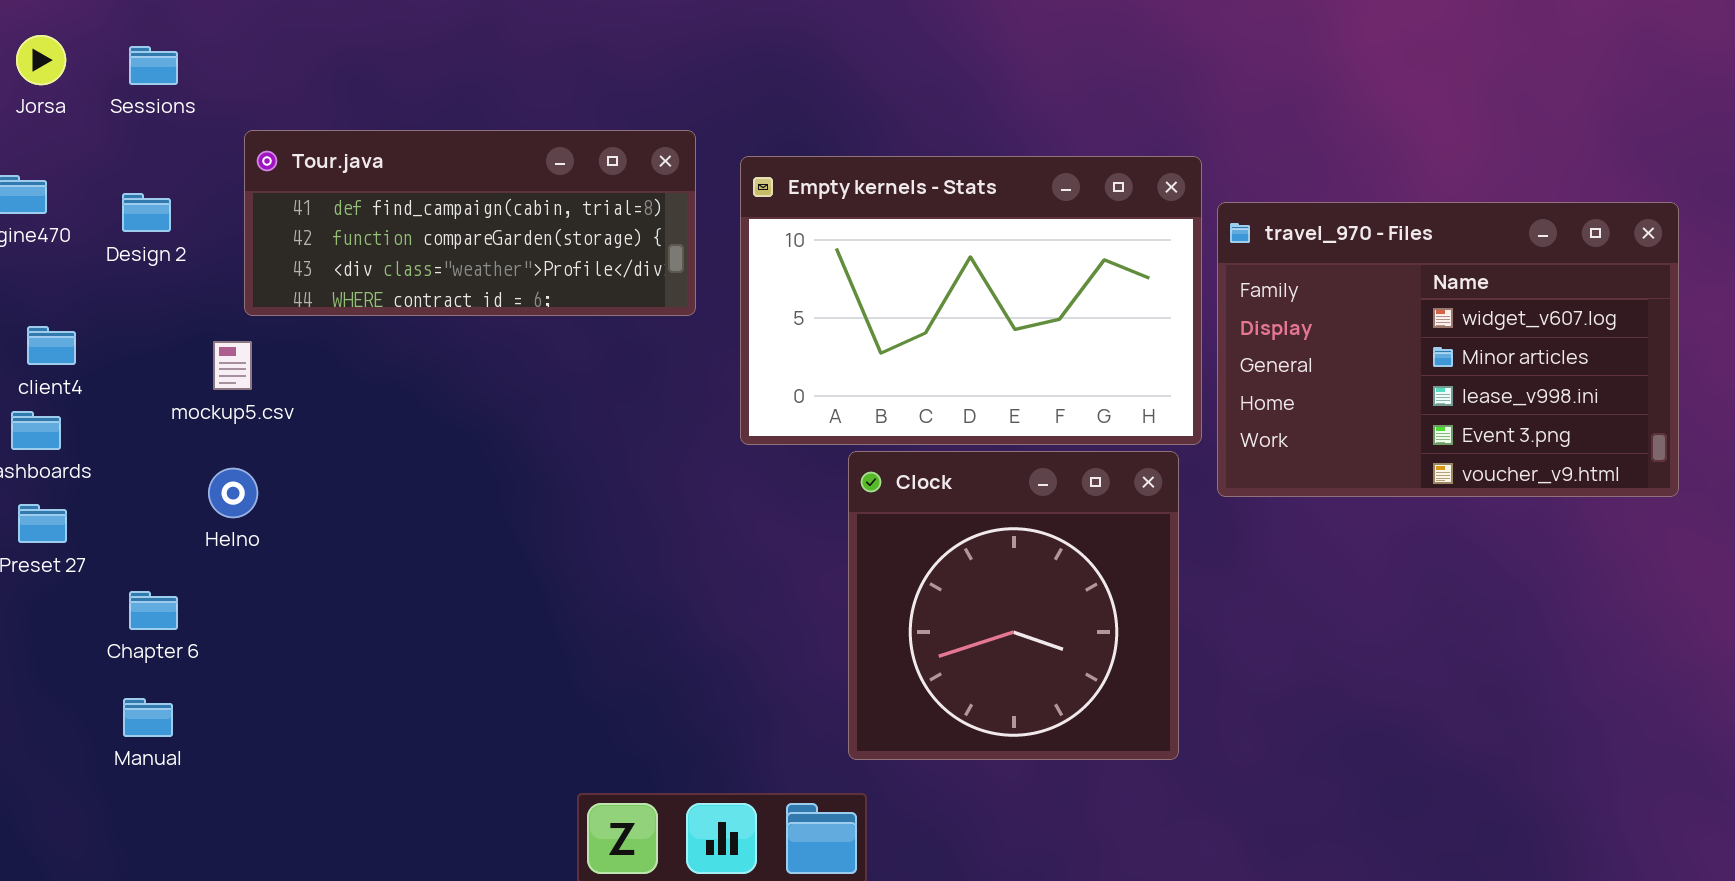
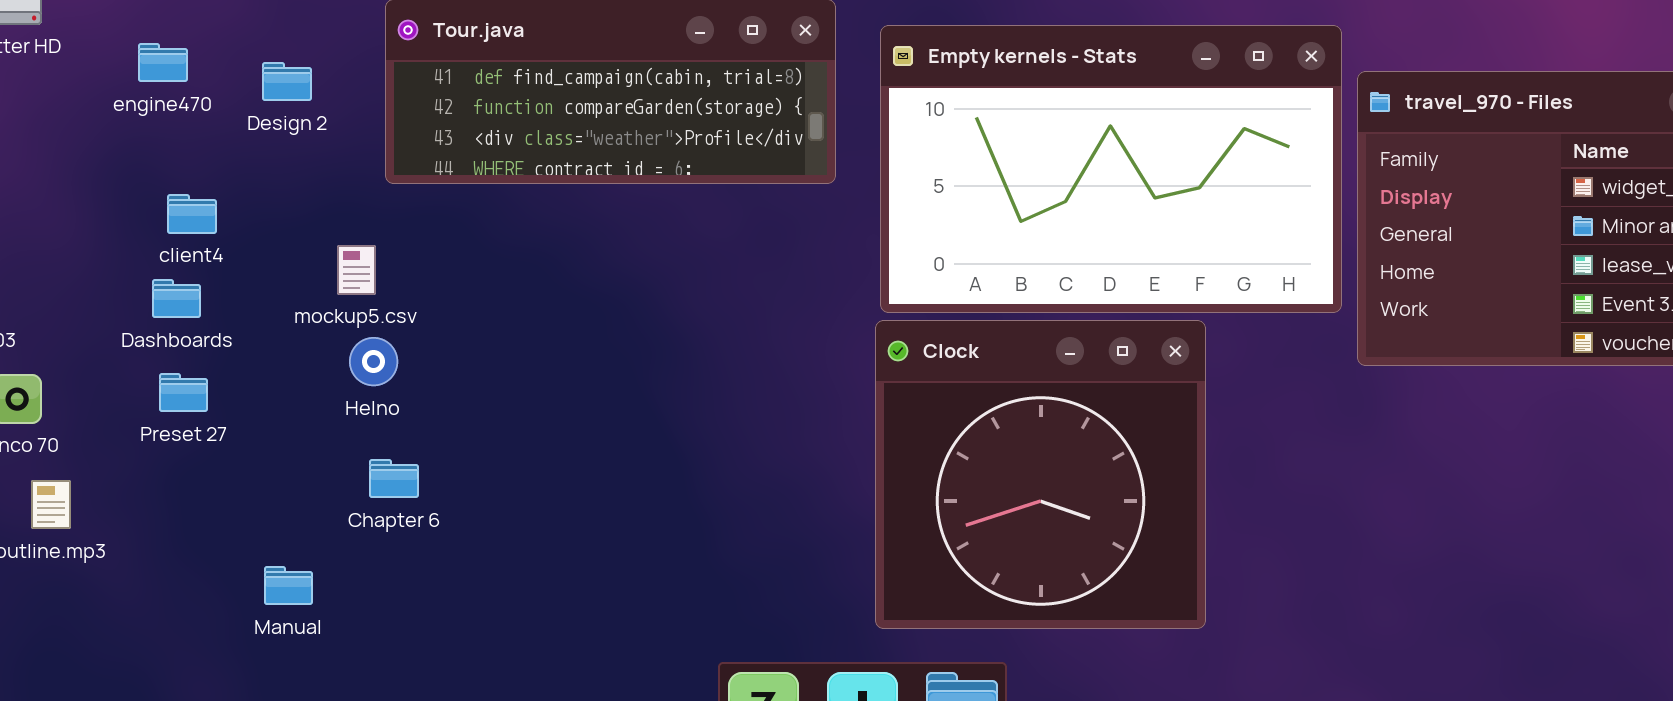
mockup5.csv: [213,341,252,390] -> [337,245,376,295], moved
Clock: [848,451,1179,760] -> [875,320,1206,629], moved
Chapter 6: [129,591,178,630] -> [369,459,419,498], moved

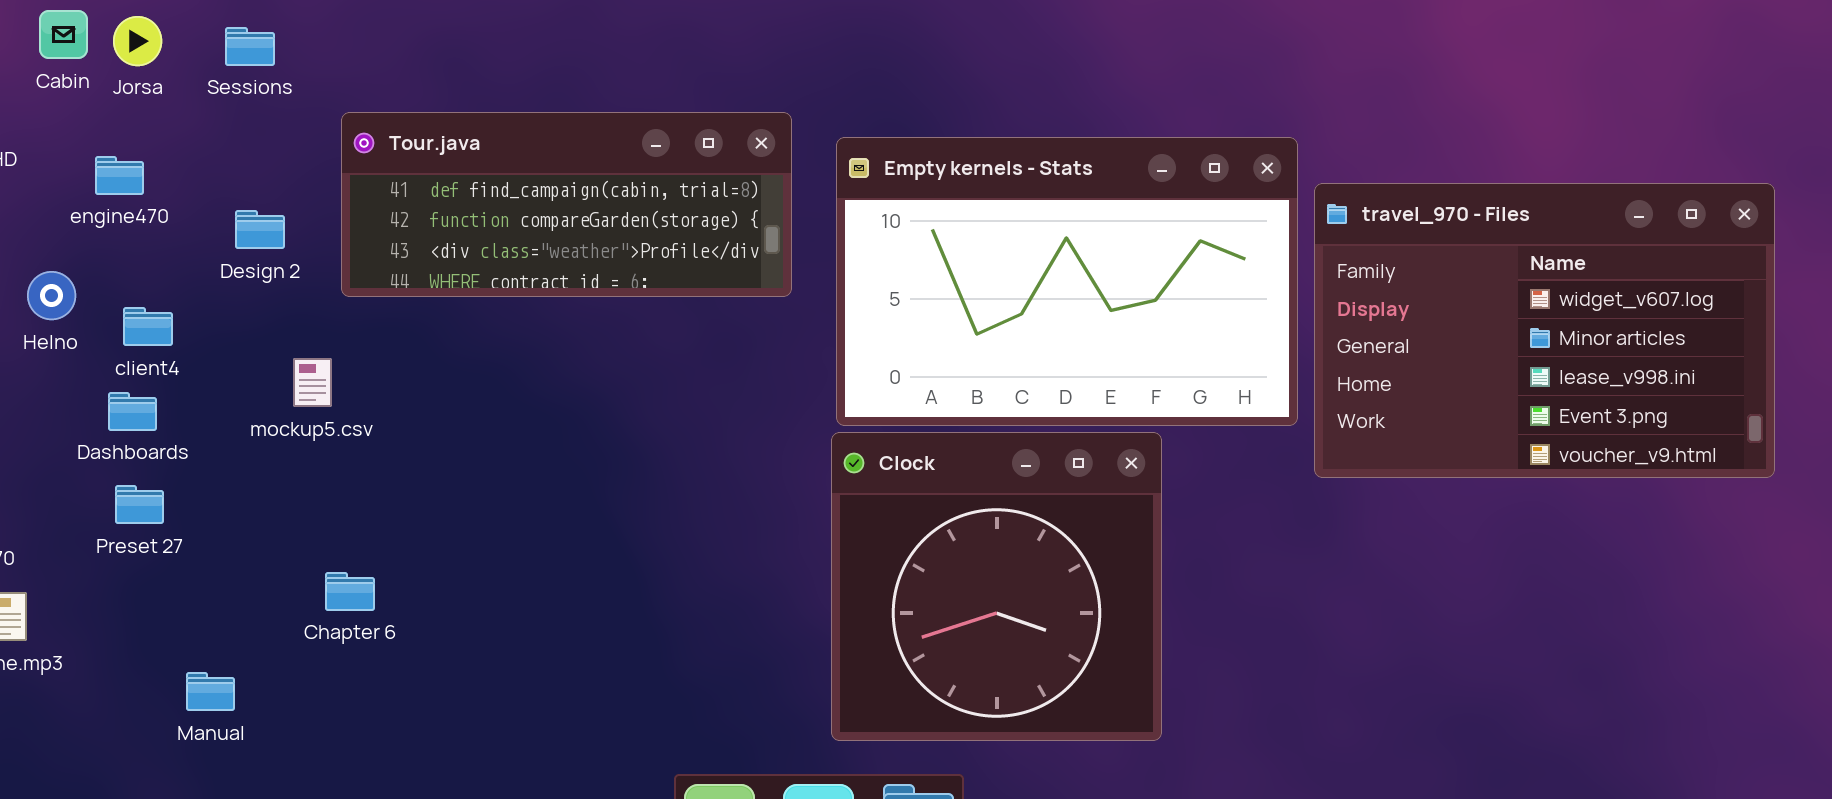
Design 2: [262,62,312,101] -> [235,210,285,249], moved
Helno: [349,337,398,386] -> [27,271,76,320], moved
Manual: [264,566,313,605] -> [186,672,235,711], moved

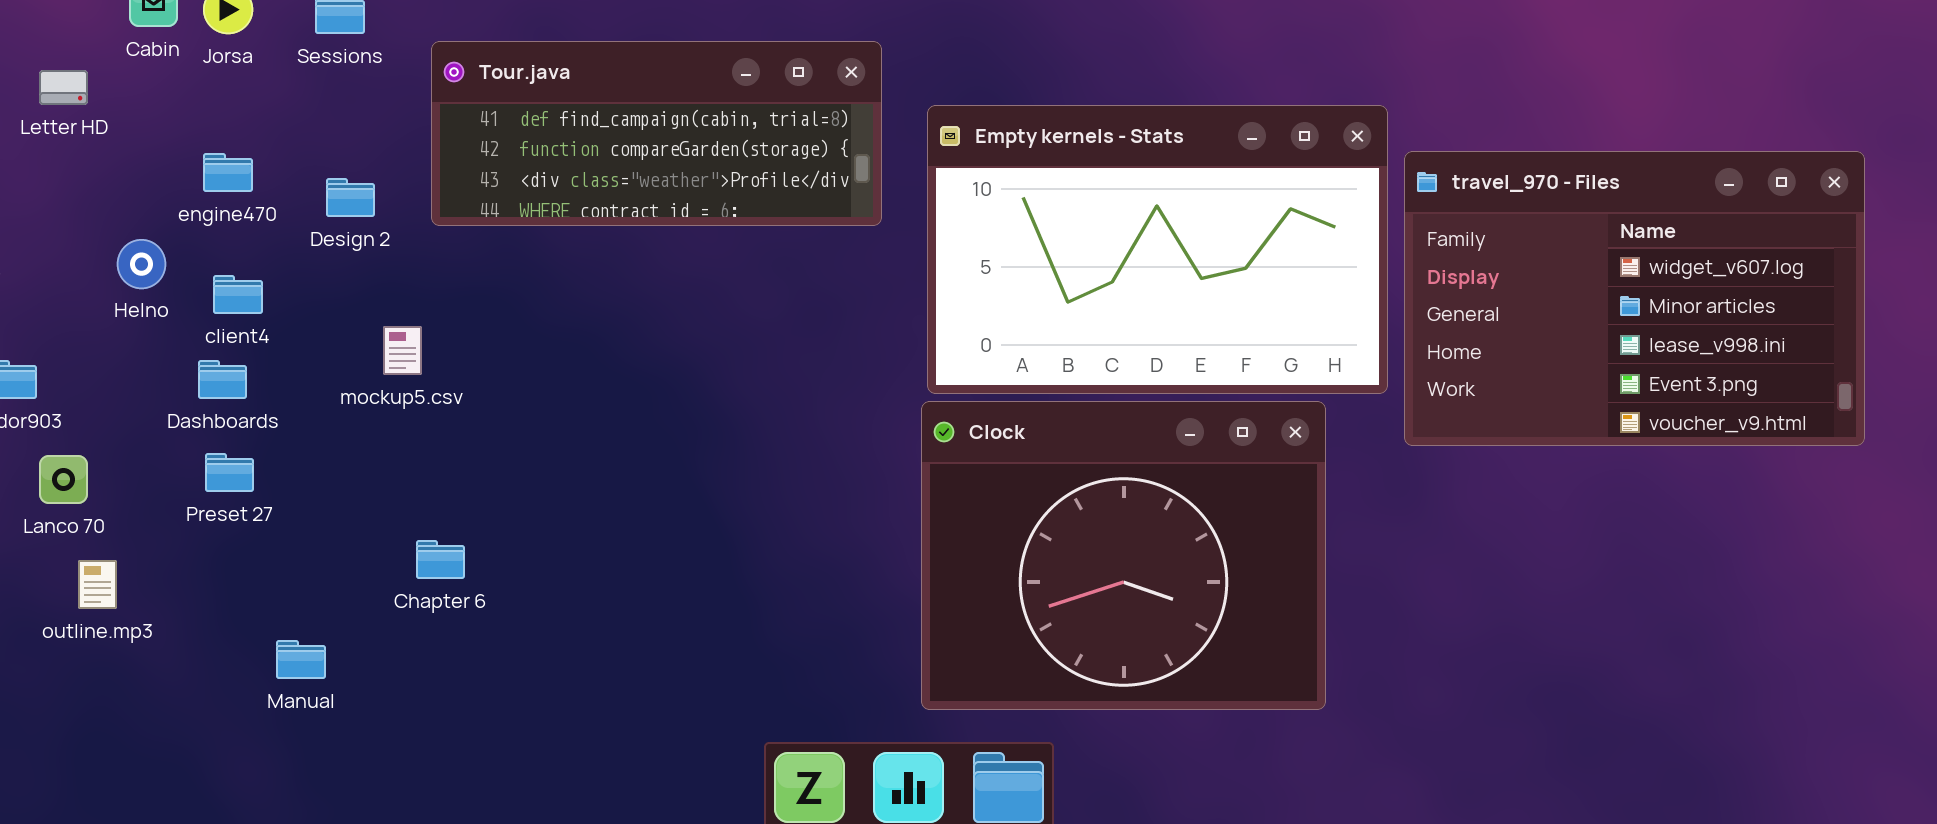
Tour.java: [341,112,792,297] -> [431,41,882,226], moved
engine470: [95,156,144,195] -> [203,153,253,192], moved
Clock: [831,432,1162,741] -> [921,401,1326,710], resized

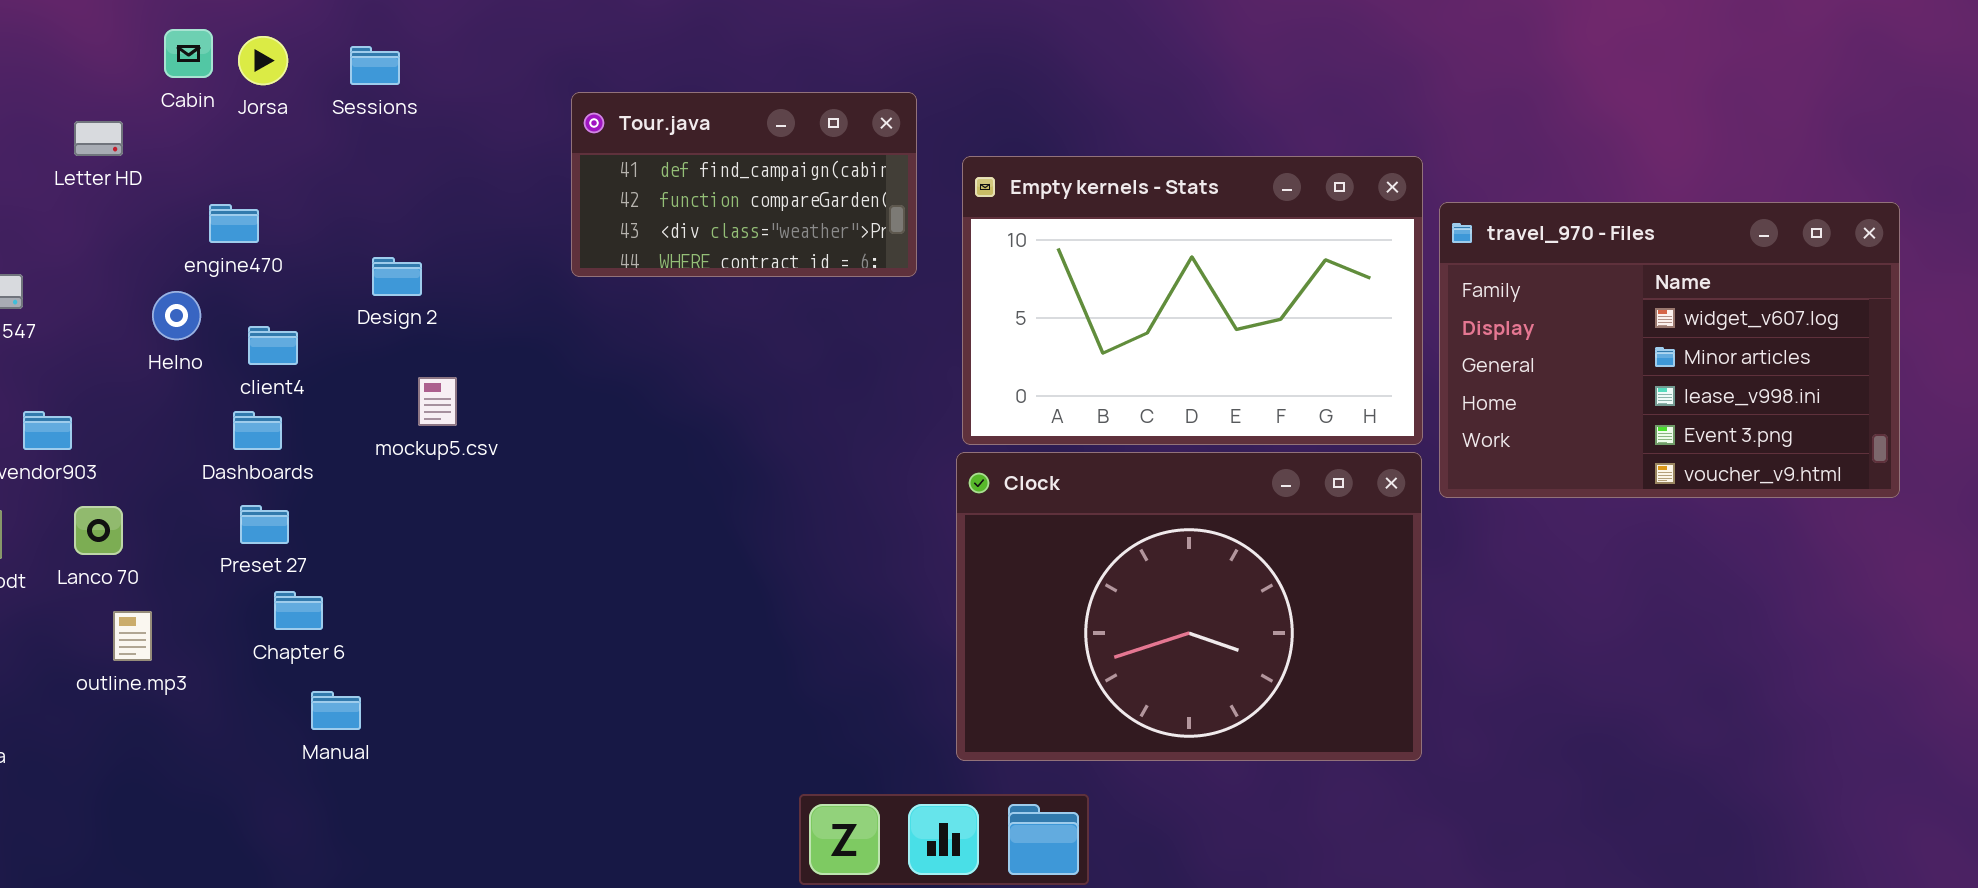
Tour.java: [431,41,882,226] -> [571,92,917,277], resized
engine470: [203,153,253,192] -> [209,204,259,243], moved
Design 2: [326,178,375,217] -> [372,257,422,296], moved
Clock: [921,401,1326,710] -> [956,452,1422,761], resized
Chapter 6: [416,540,465,579] -> [274,591,323,630], moved

